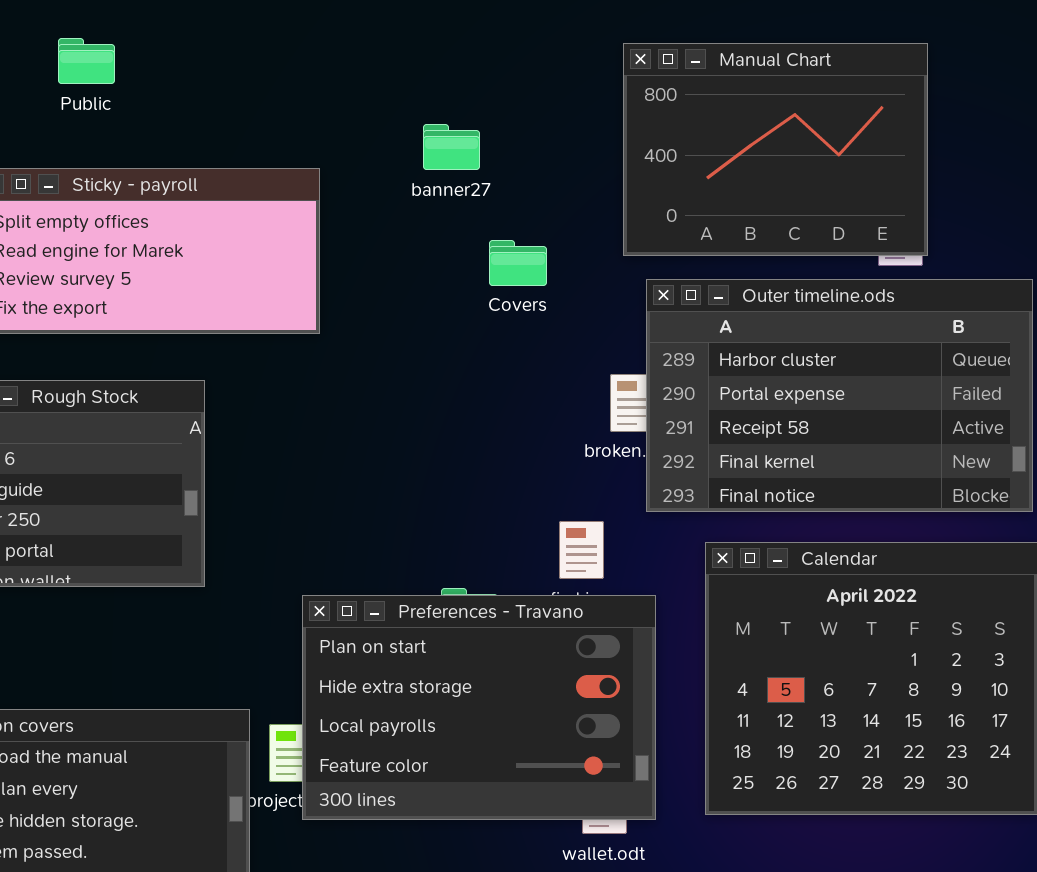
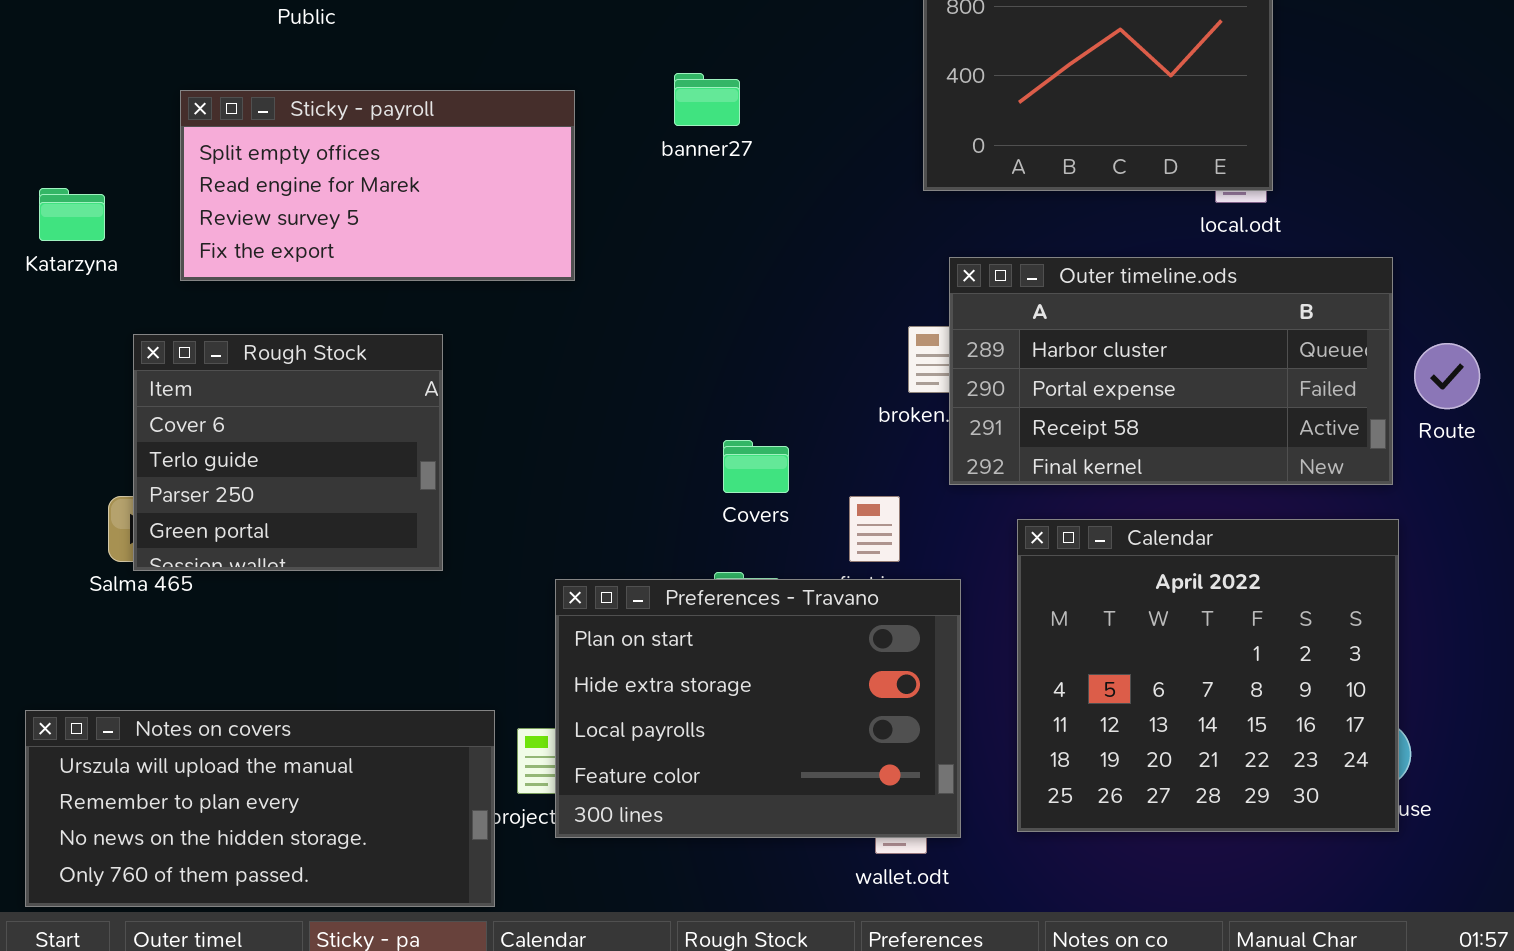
banner27: [423,124,480,170] -> [674,73,740,126], moved
Covers: [489,240,547,286] -> [723,440,789,493], moved
Outer timeline.ods: [646,279,1033,512] -> [949,257,1393,485], resized

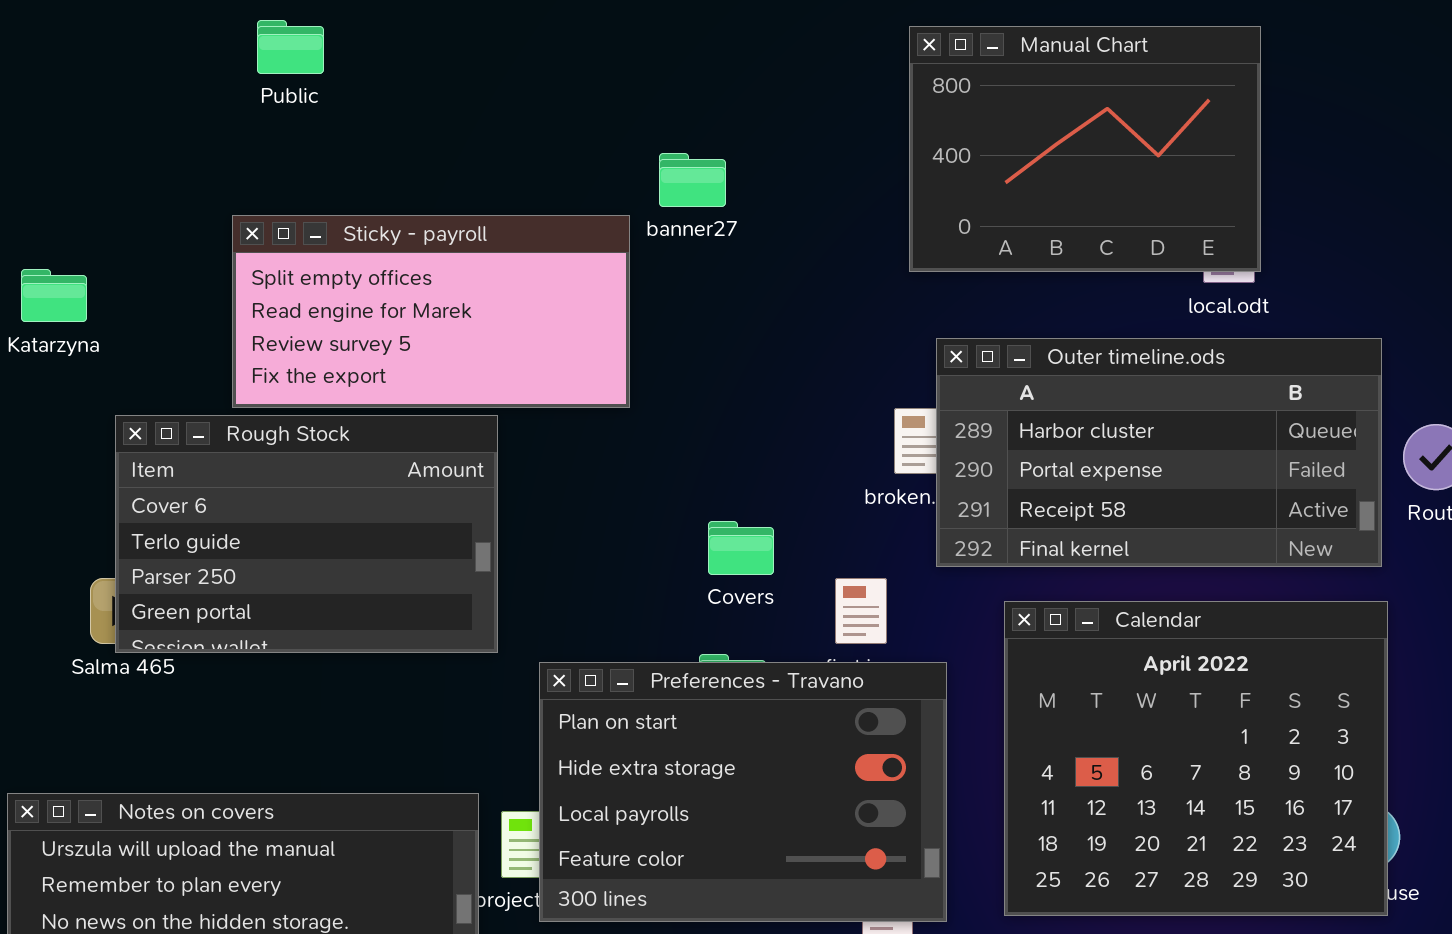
Sticky - payroll: [180,90,575,281] -> [232,215,630,408], moved
Rough Stock: [133,334,443,571] -> [115,415,498,653], resized

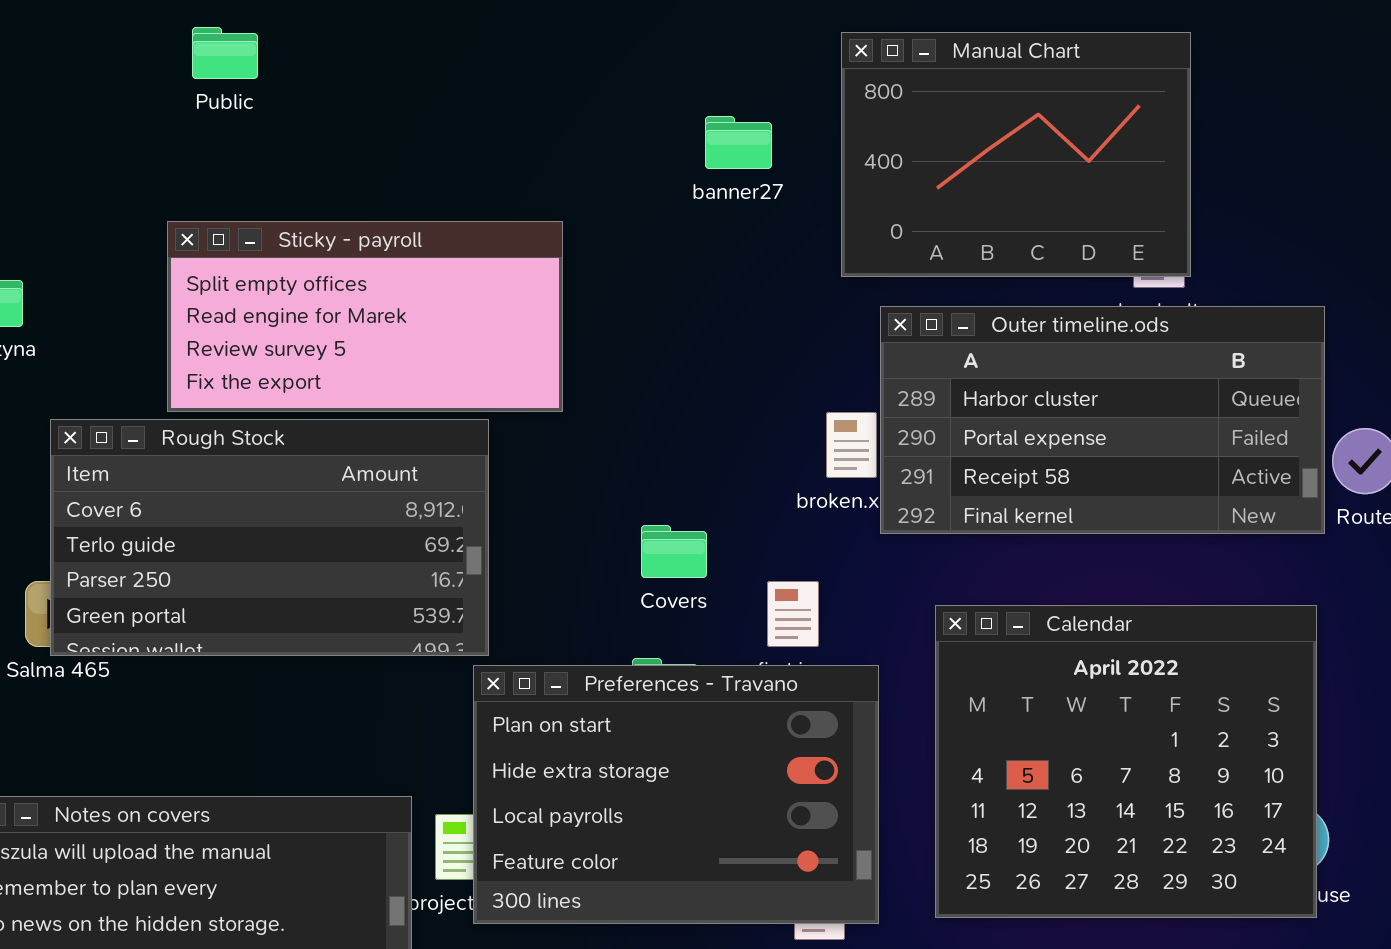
banner27: [659,153,726,207] -> [705,116,772,169], moved
Outer timeline.ods: [936,338,1382,567] -> [880,306,1325,534], moved
Rough Stock: [115,415,498,653] -> [50,419,489,656], resized

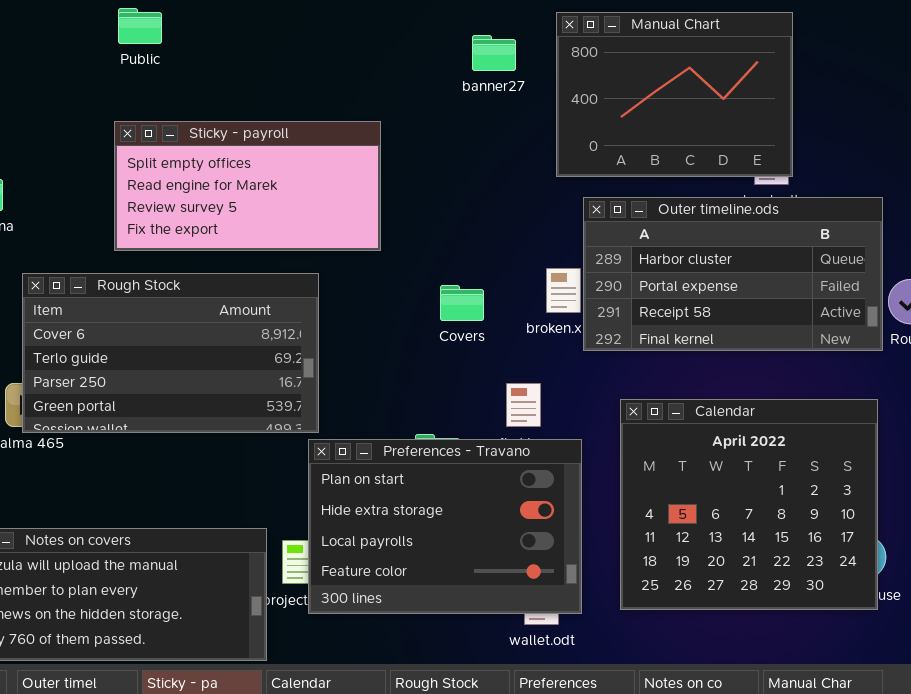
banner27: [705,116,772,169] -> [472,35,516,71], moved
Sticky - payroll: [167,221,563,412] -> [114,121,381,251], moved
Covers: [641,525,707,578] -> [440,285,484,321], moved

